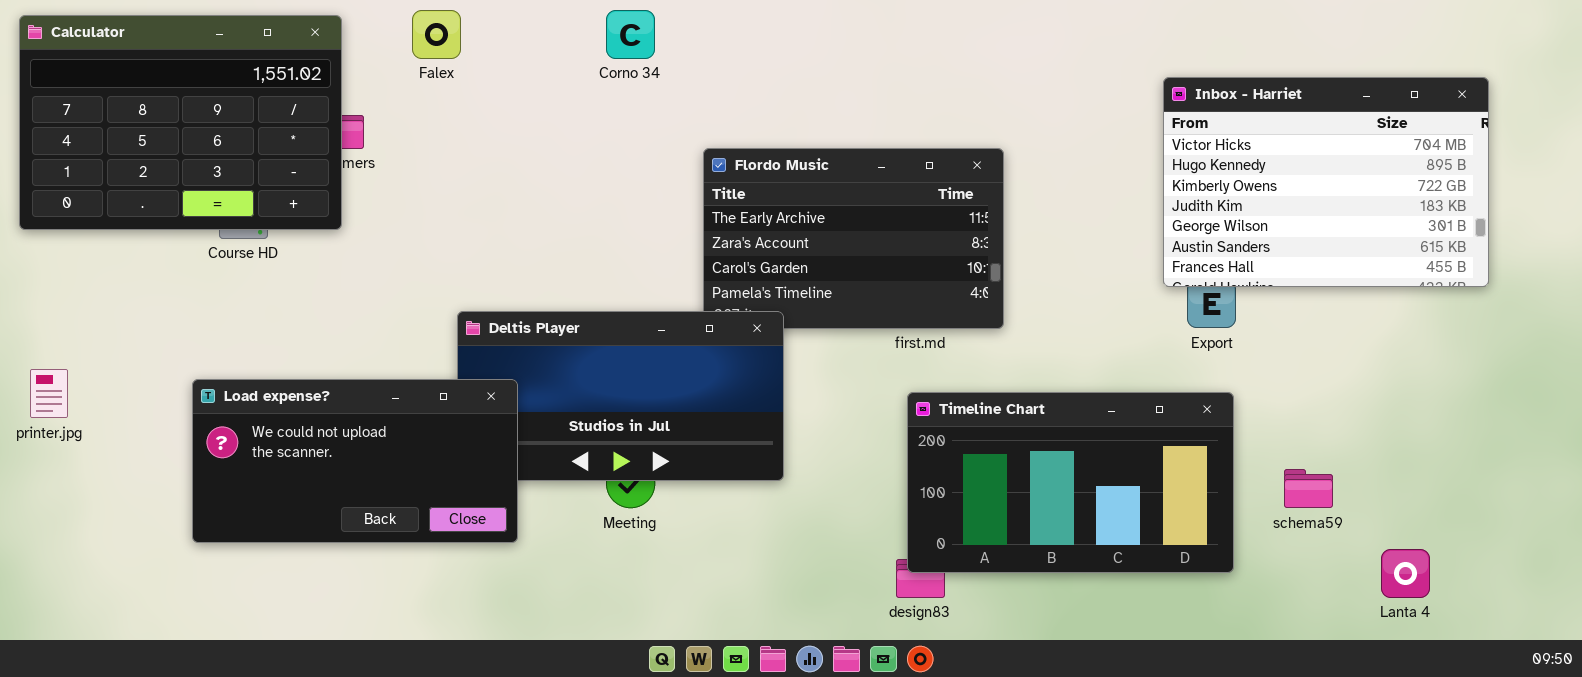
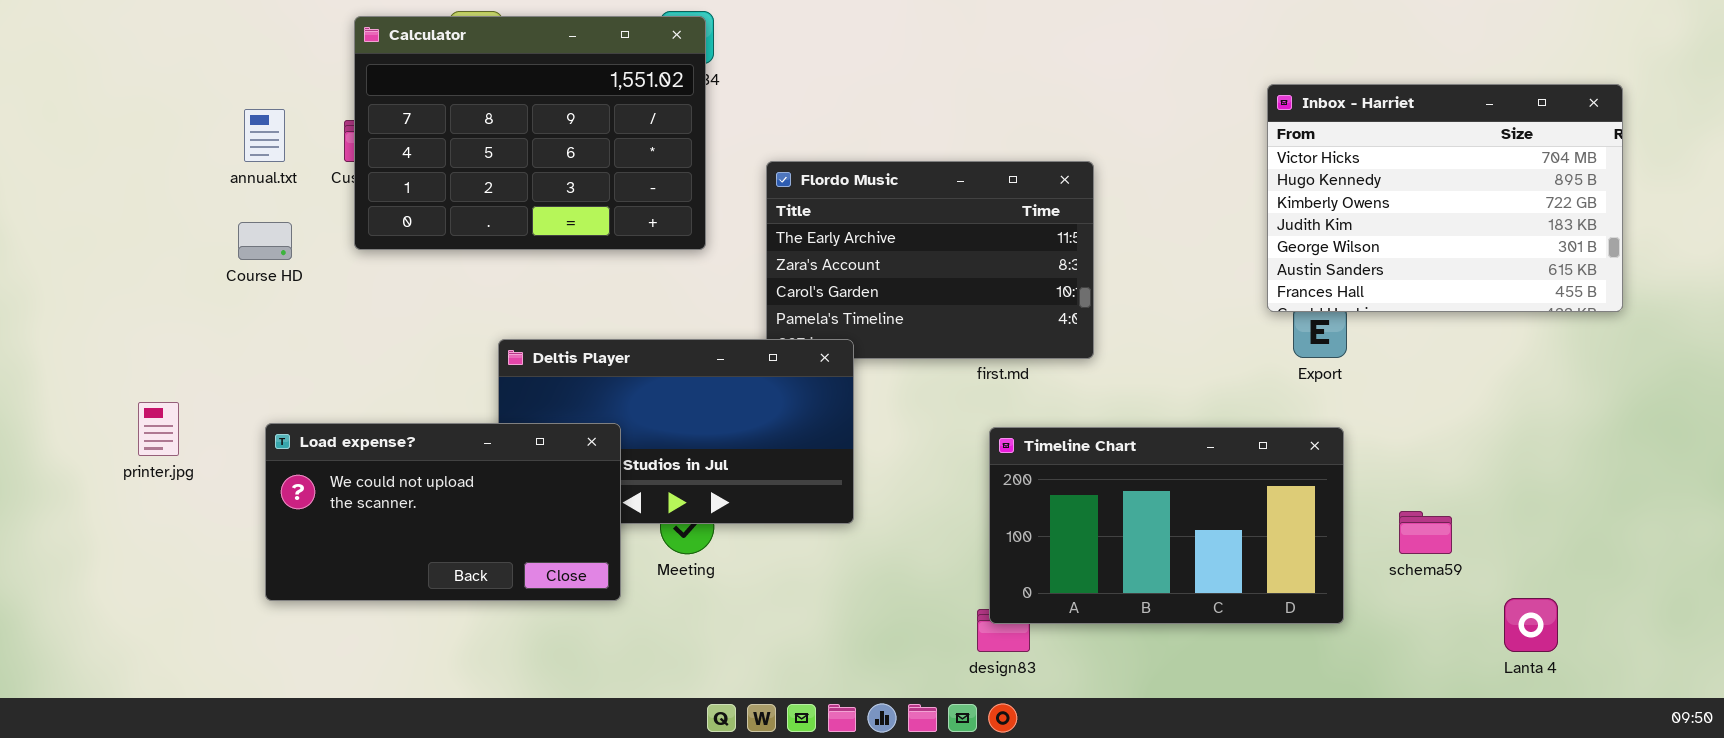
Calculator: [19,15,342,230] -> [354,16,706,250], moved
printer.jpg: [30,369,68,418] -> [138,402,179,456], moved
Load expense?: [192,379,518,543] -> [265,423,621,601], moved

